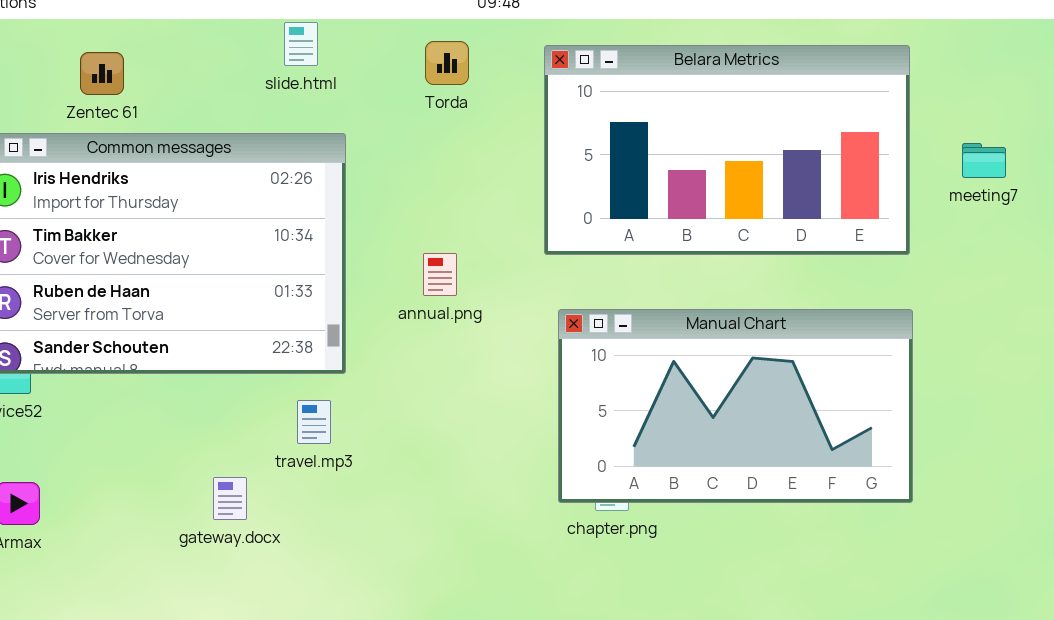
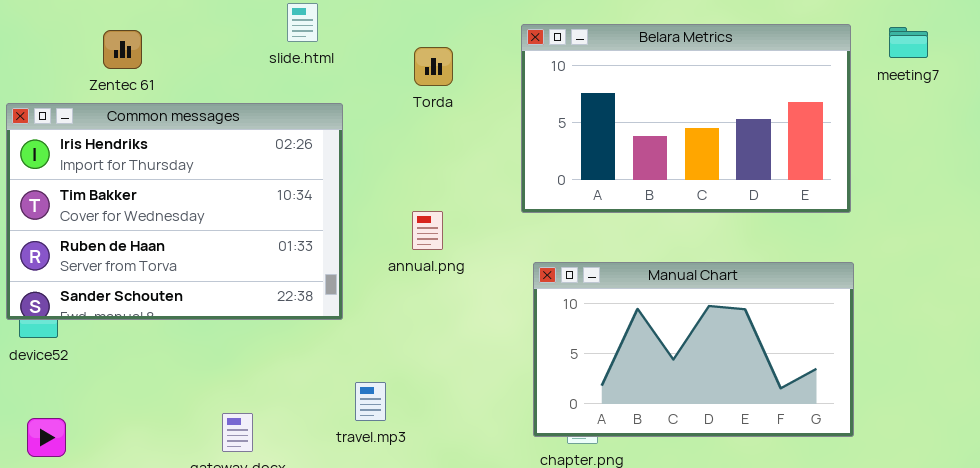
Torda: [425,41,469,85] -> [414,47,453,86], moved
meeting7: [962,143,1006,178] -> [889,27,928,58], moved
travel.mp3: [297,400,331,444] -> [355,382,386,421], moved

